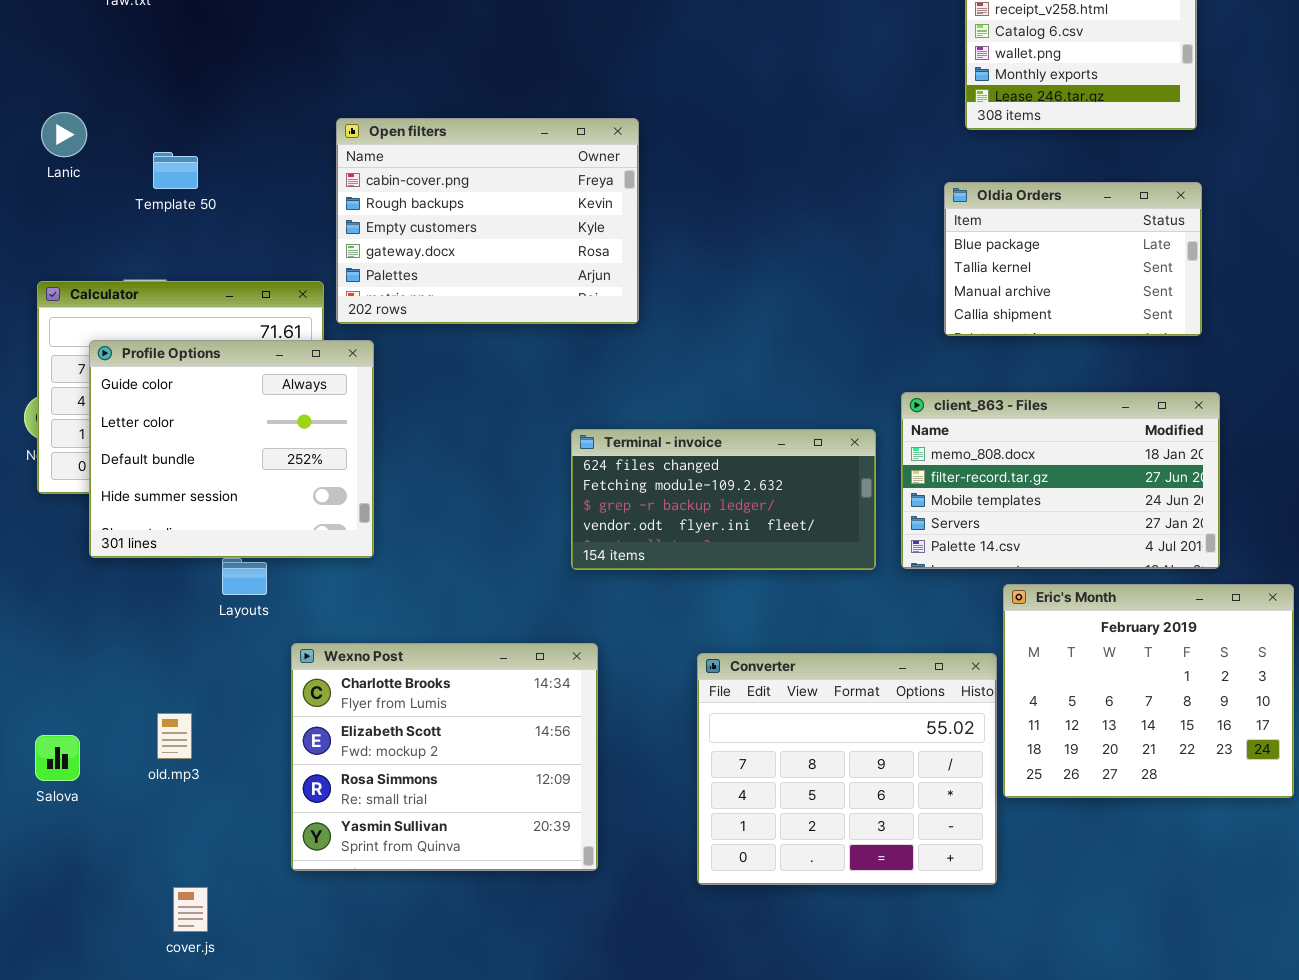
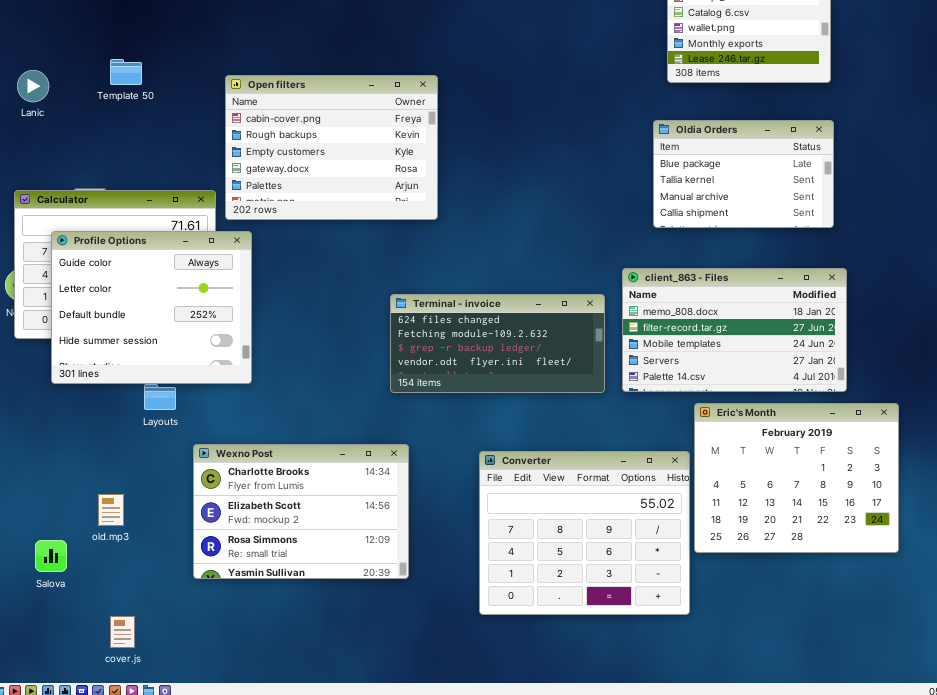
Template 50: [153,152,198,189] -> [110,59,142,85], moved
Wexno Post: [291,643,598,871] -> [193,444,409,579], resized
Salova: [35,735,80,781] -> [35,540,67,572], moved

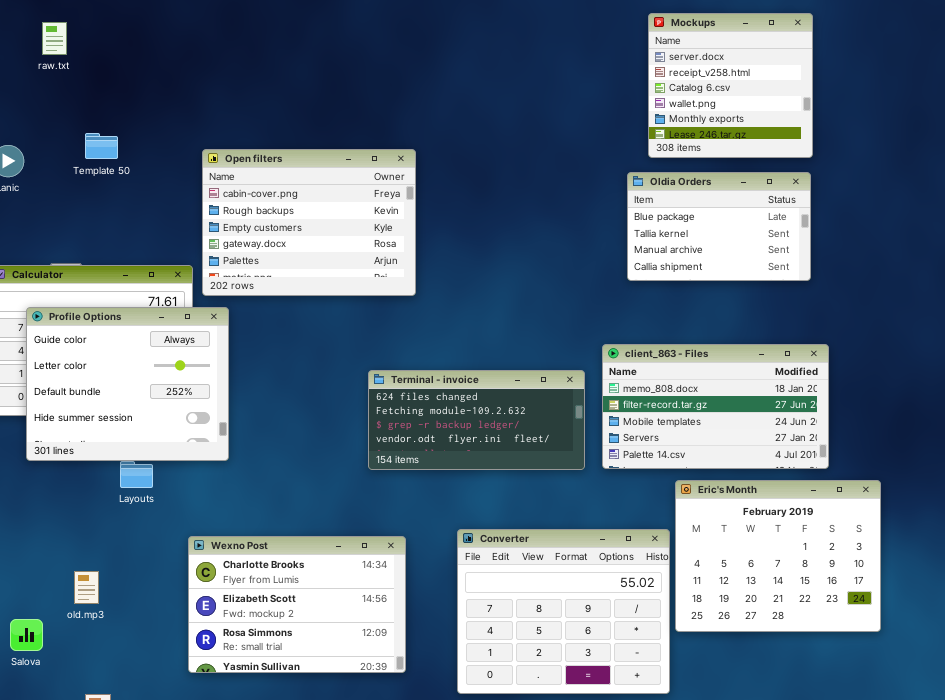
Oldia Orders: [653,120,834,228] -> [627,172,811,281], moved
Wexno Post: [193,444,409,579] -> [188,536,406,673], moved

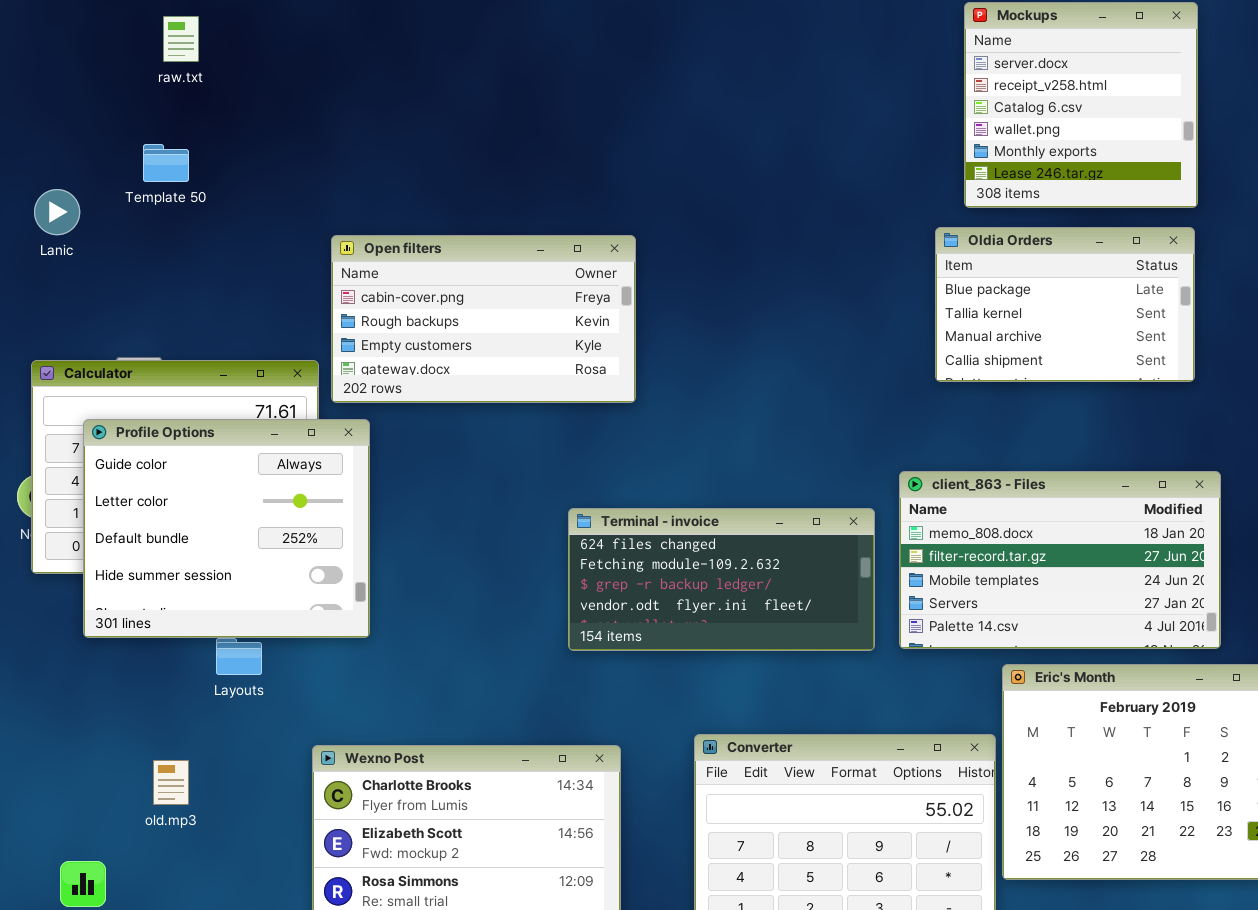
raw.txt: [42,22,67,55] -> [163,16,199,62], moved
Template 50: [85,133,118,159] -> [143,144,189,182], moved
Open filters: [202,149,416,296] -> [331,235,636,403], resized
old.mp3: [74,571,99,604] -> [153,760,189,805], moved

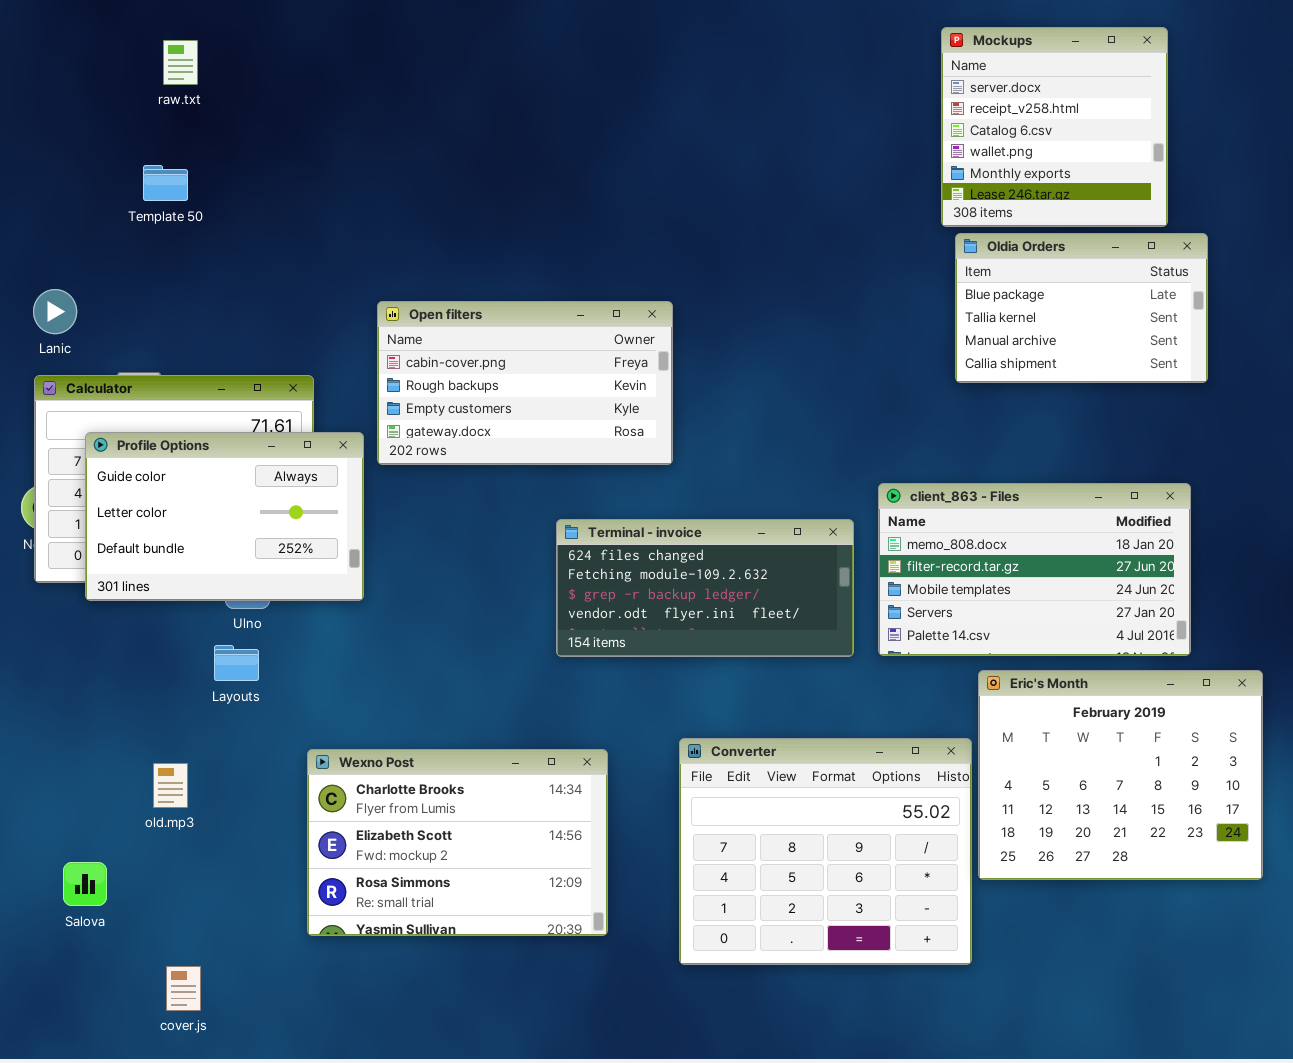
Lanic: [34,189,80,235] -> [33,289,77,334], moved
Oldia Orders: [935,227,1195,382] -> [955,233,1208,383], moved
Open filters: [331,235,636,403] -> [377,301,673,465], moved
Profile Options: [83,419,370,638] -> [85,432,364,601], resized

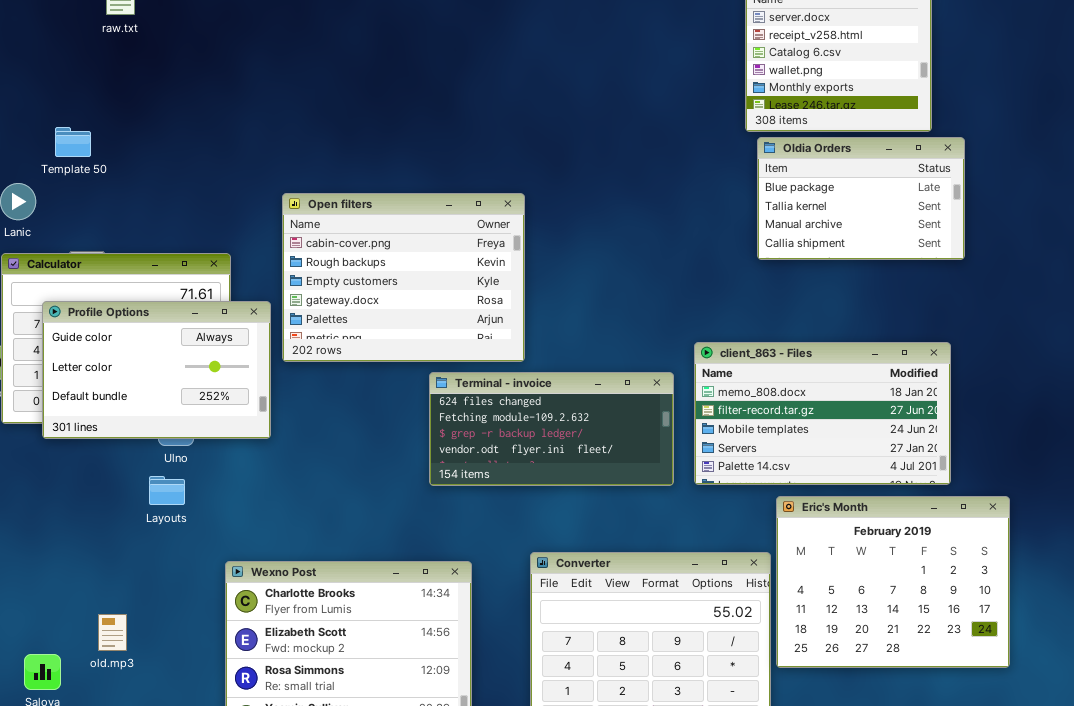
Template 50: [143,165,188,201] -> [55,127,91,157], moved
Open filters: [377,301,673,465] -> [282,193,525,362], resized
old.mp3: [153,763,188,808] -> [98,614,127,651], moved

